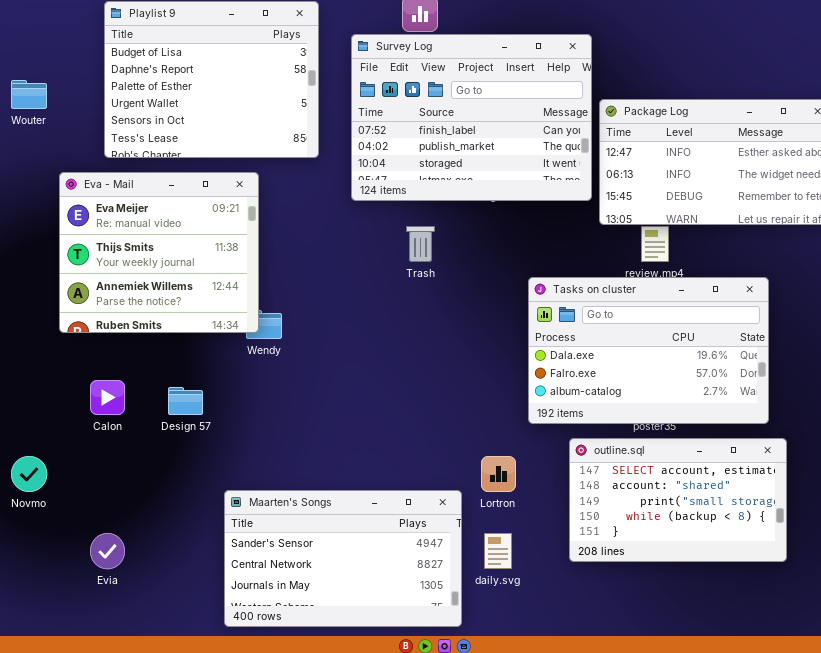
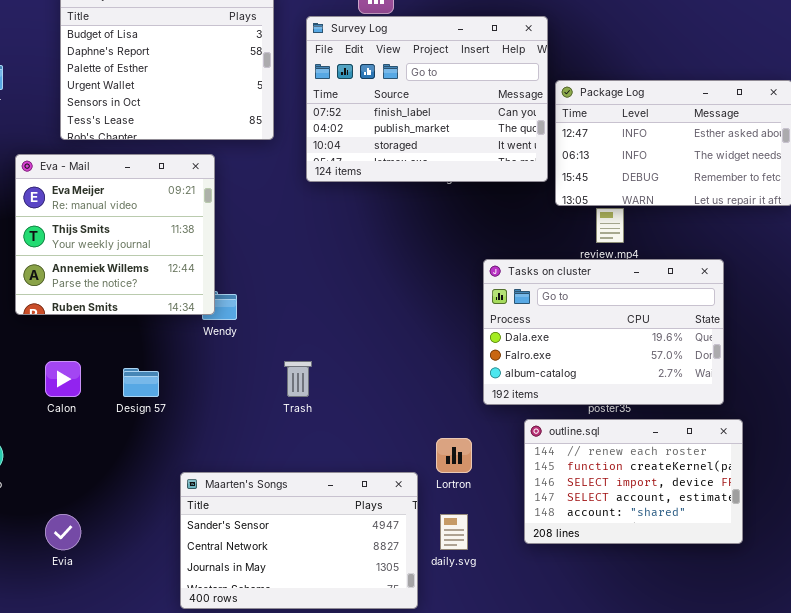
Trash: [406,226,435,262] -> [284,361,312,397], moved
outline.sql: [569,438,787,562] -> [524,419,743,544], scrolled up 3 rows

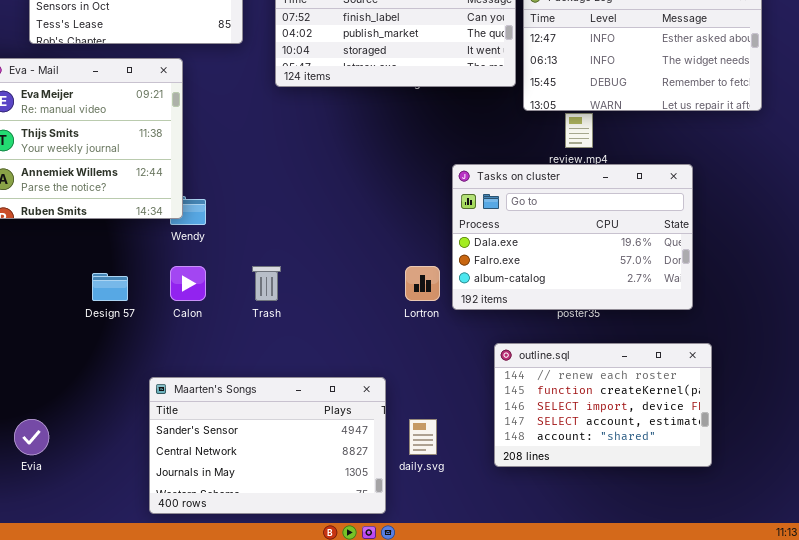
Calon: [45,361,81,397] -> [170,266,206,301], moved
outline.sql: [524,419,743,544] -> [494,343,712,467], moved
Lortron: [436,438,472,473] -> [405,266,440,301], moved

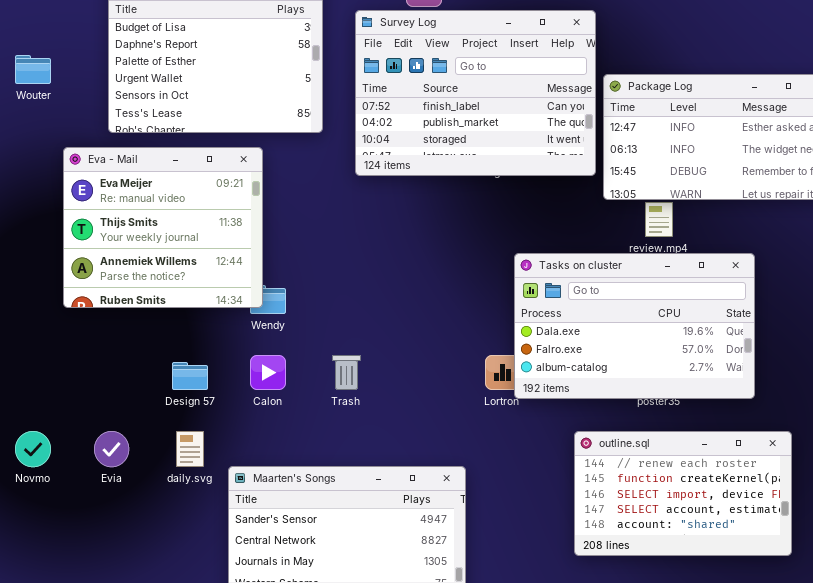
Tasks on cluster: [452,164,693,310] -> [514,253,755,399], moved
Evia: [14,419,49,455] -> [94,431,129,467], moved
daily.svg: [409,419,437,455] -> [176,431,204,467], moved

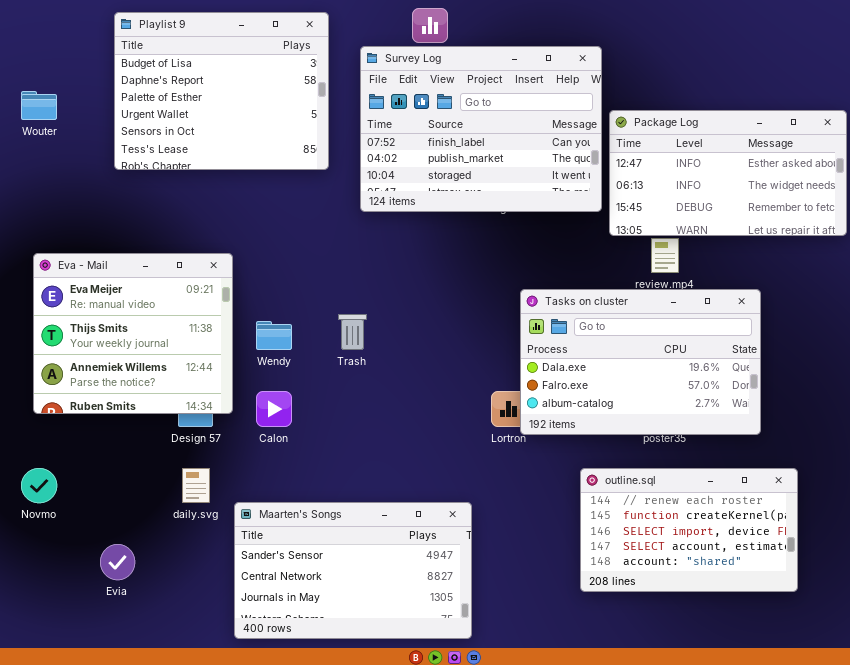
Eva - Mail: [63,147,263,308] -> [33,253,233,414], moved
Trash: [332,355,361,390] -> [338,314,367,350], moved
Evia: [94,431,129,467] -> [100,544,135,580], moved

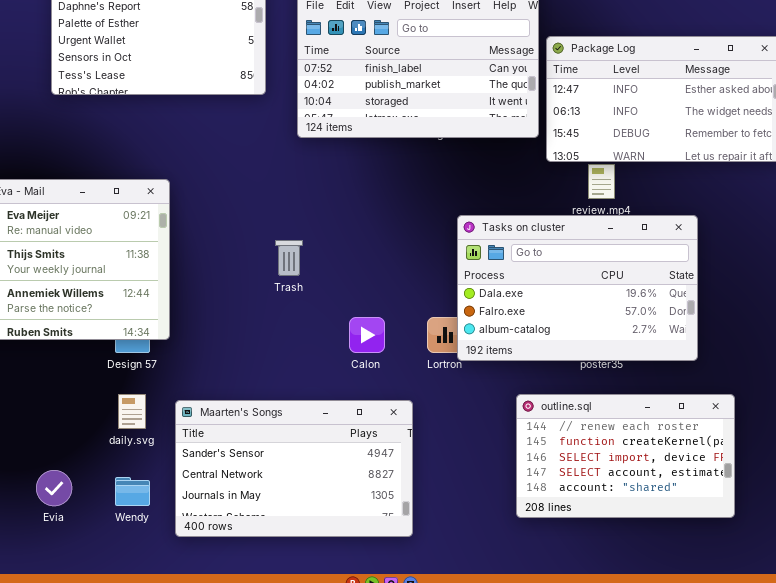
Wendy: [256,321,292,350] -> [115,477,150,506], moved
Calon: [256,391,292,427] -> [349,317,385,353], moved
Maarten's Songs: [234,502,472,639] -> [175,400,413,537], moved

